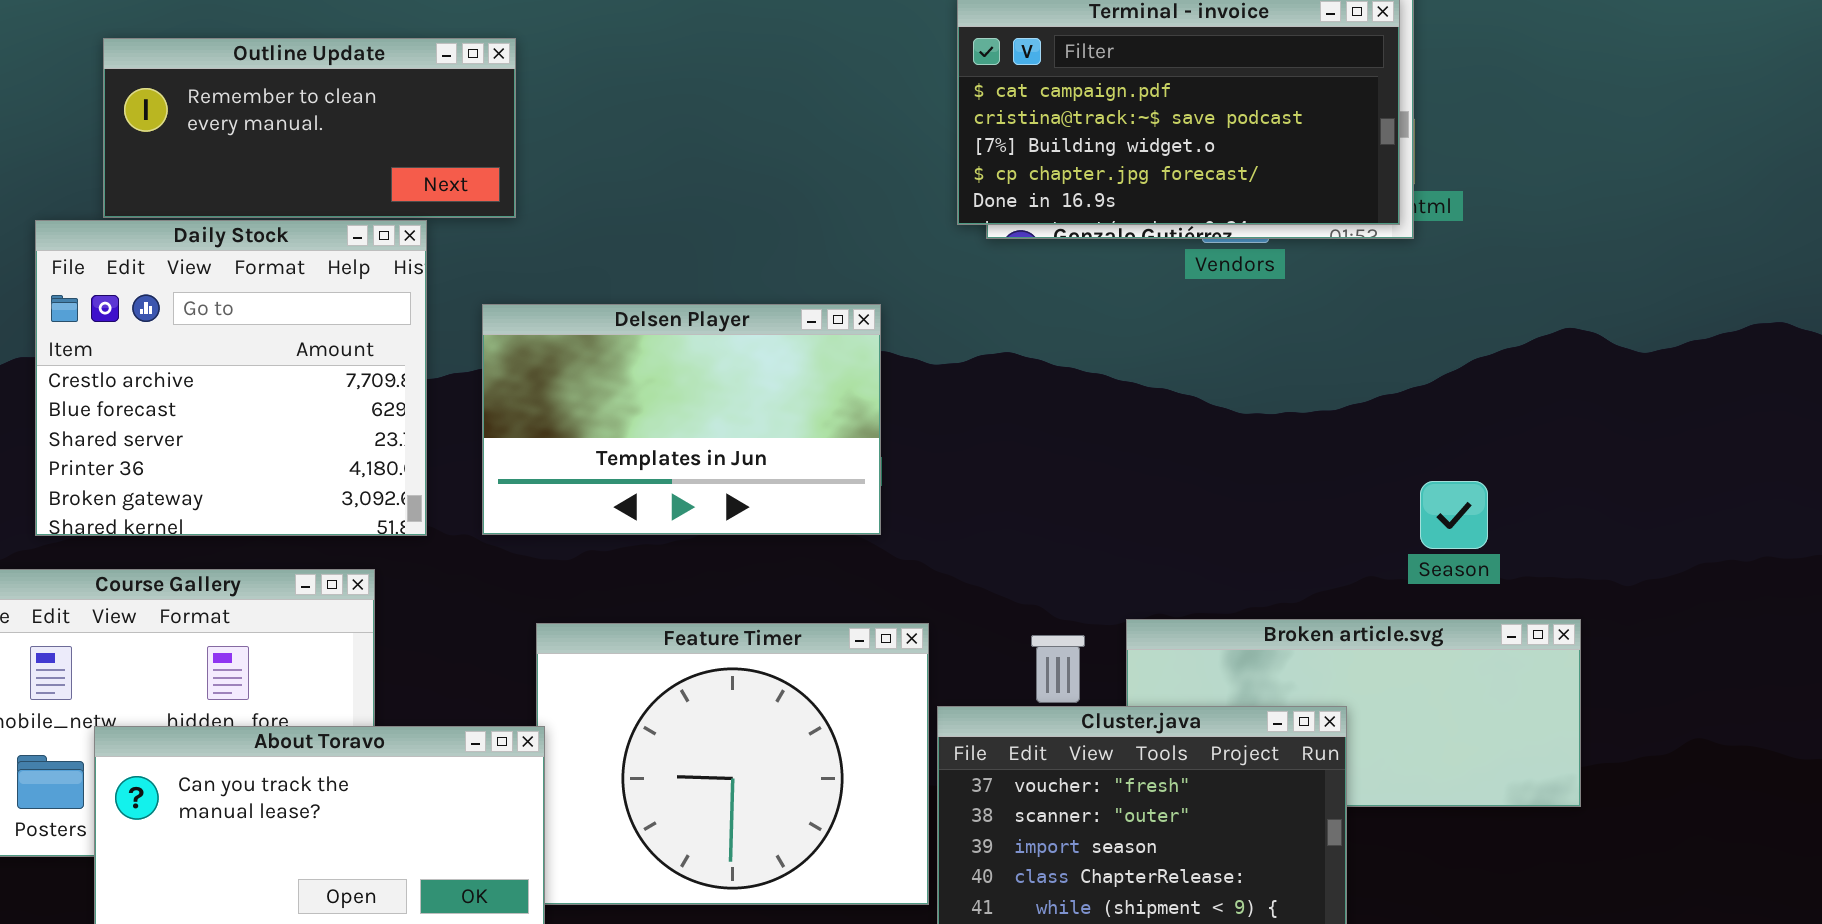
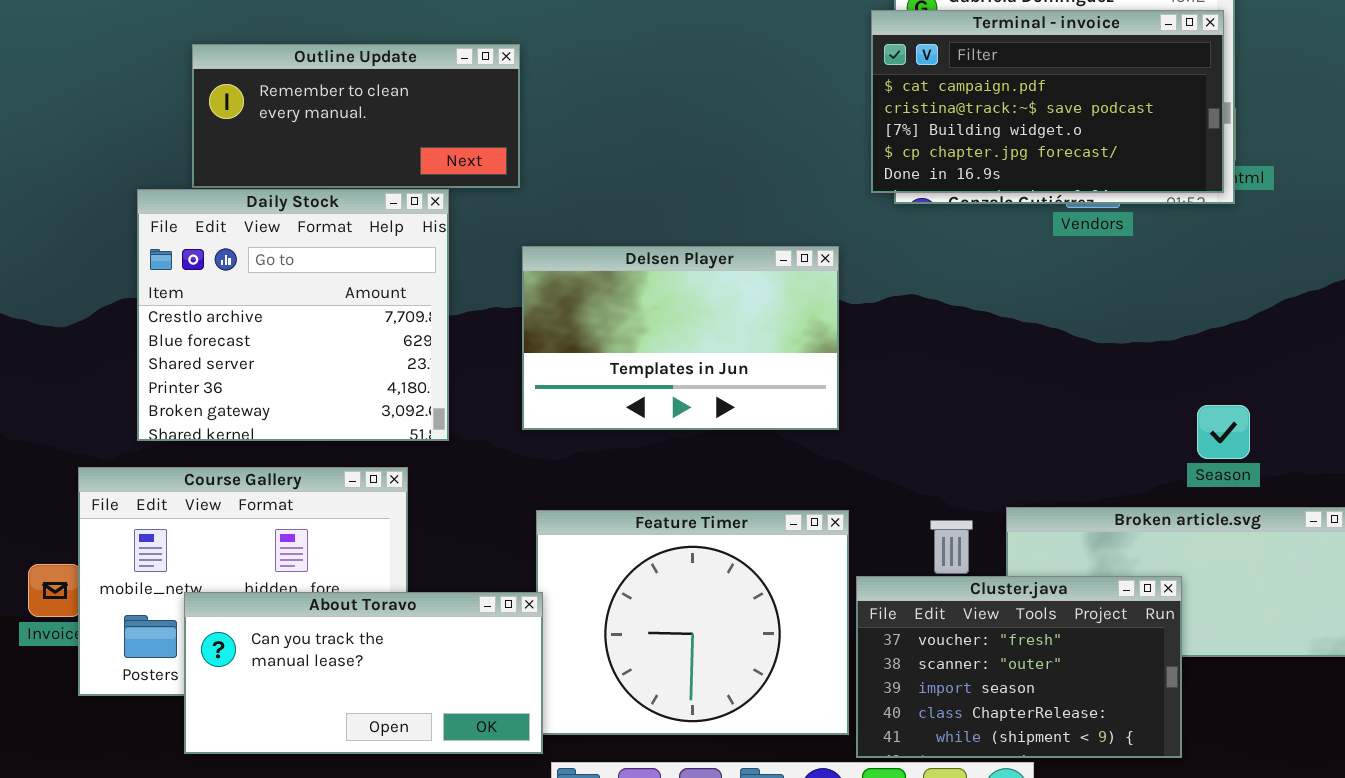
Delsen Player: [482,304,881,535] -> [522,246,839,430], moved
Season: [1420,481,1488,549] -> [1197,405,1250,459], moved

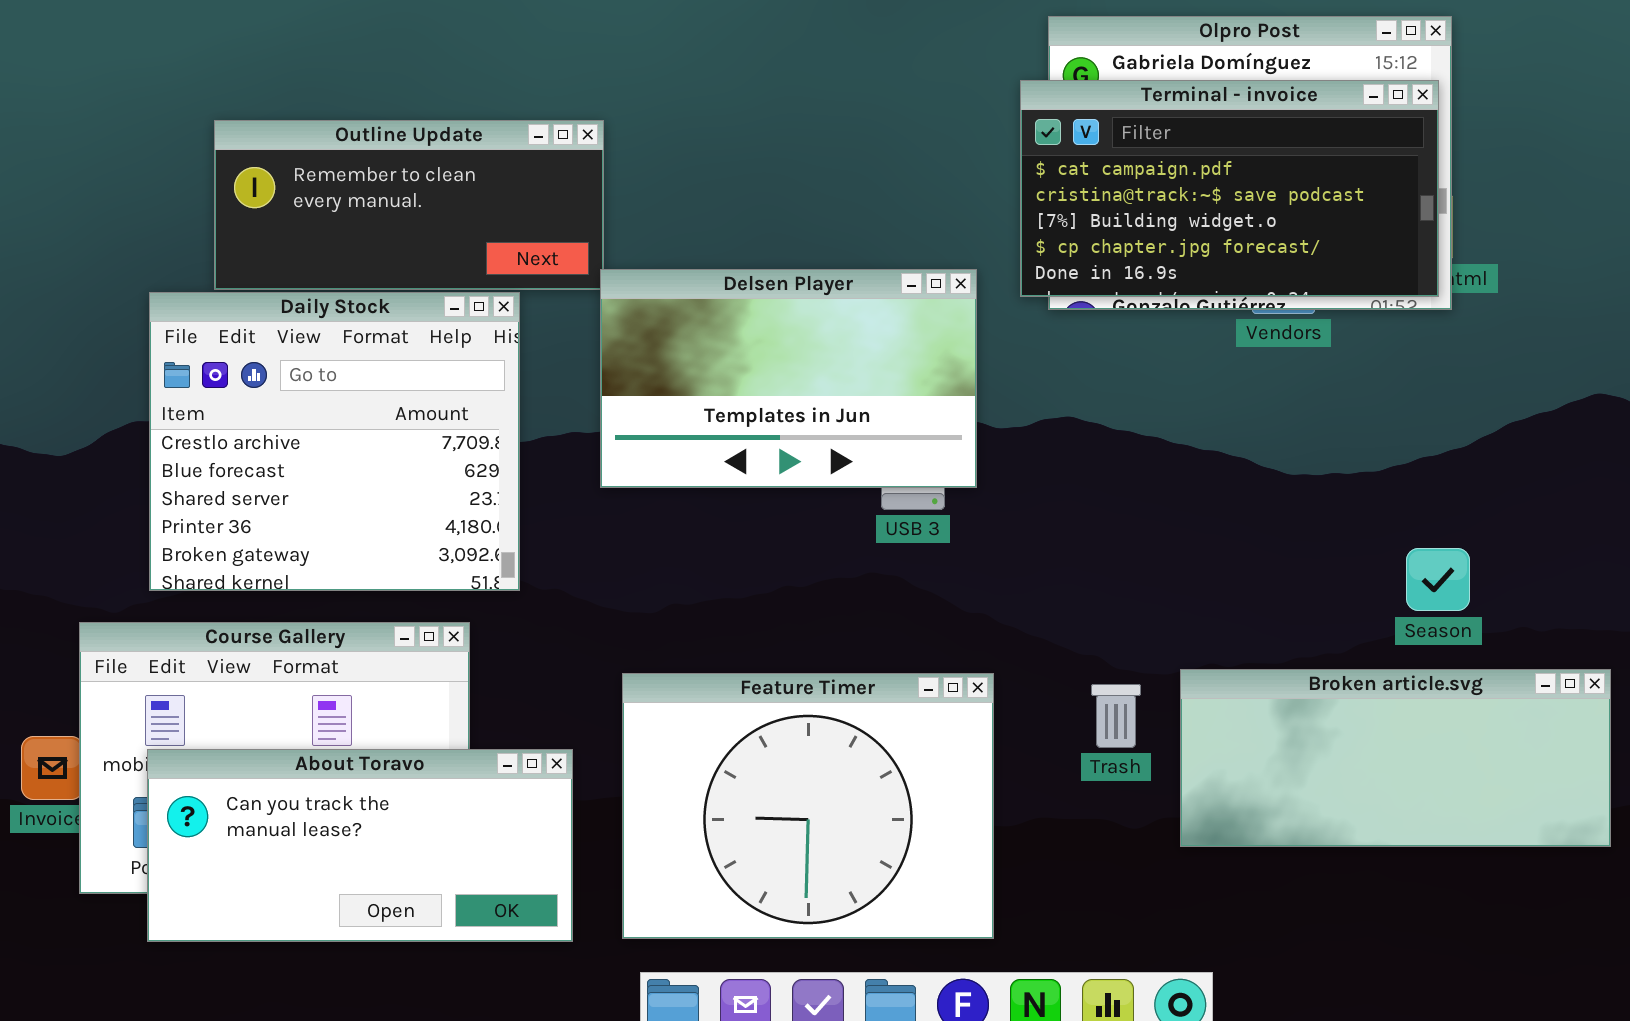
Delsen Player: [522,246,839,430] -> [600,269,977,488], moved
Cluster.java: [856,576,1182,758] -> none, closed
About Toravo: [184,592,543,754] -> [147,749,573,942], moved

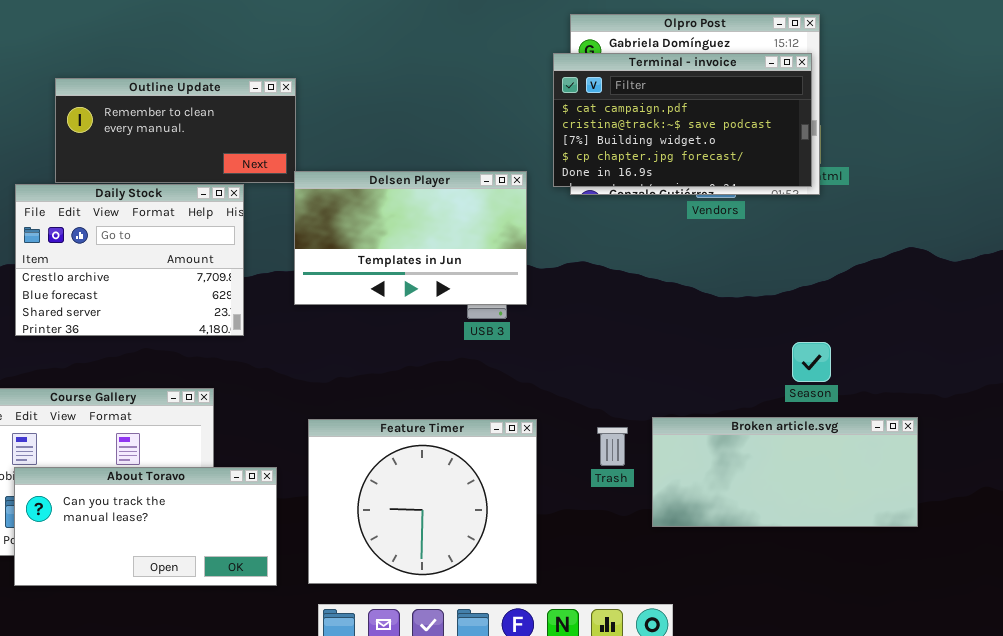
Daily Stock: [149,292,520,591] -> [15,184,244,336], resized

